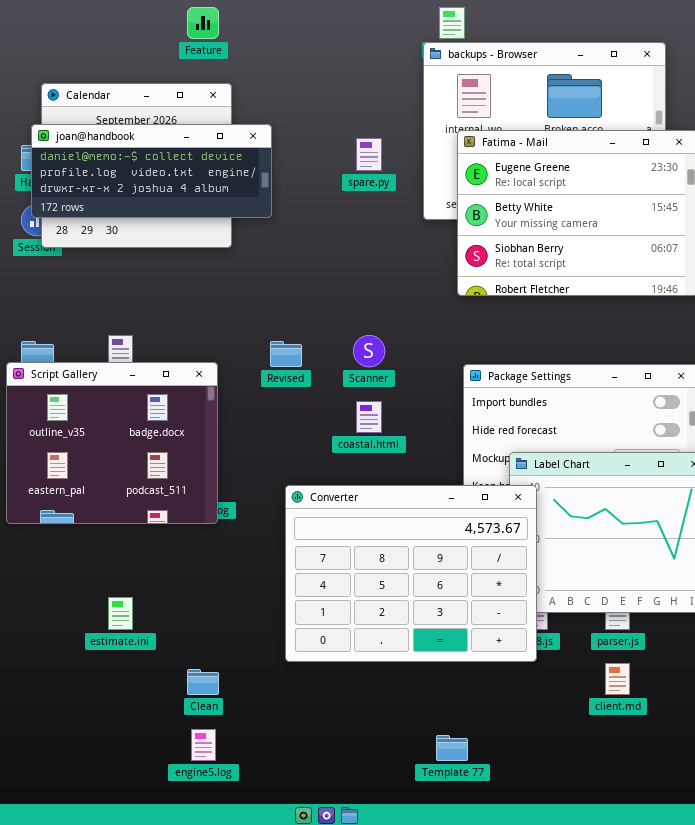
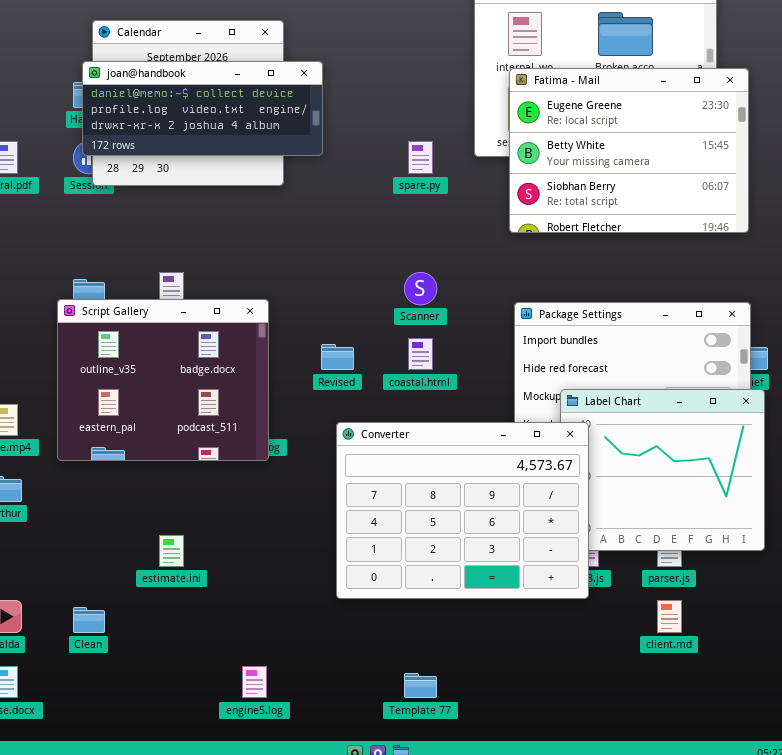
spare.py: [356,138,382,171] -> [408,141,433,174], moved
Revised: [270,341,302,367] -> [321,344,354,370], moved
Clean: [187,669,219,695] -> [73,607,105,633], moved
Template 77: [436,735,468,761] -> [404,673,437,698], moved

